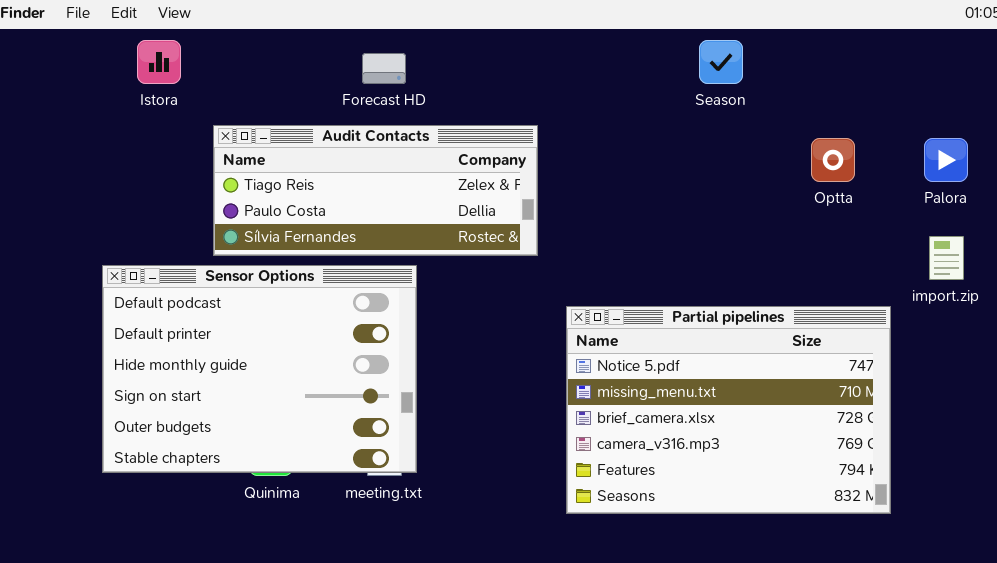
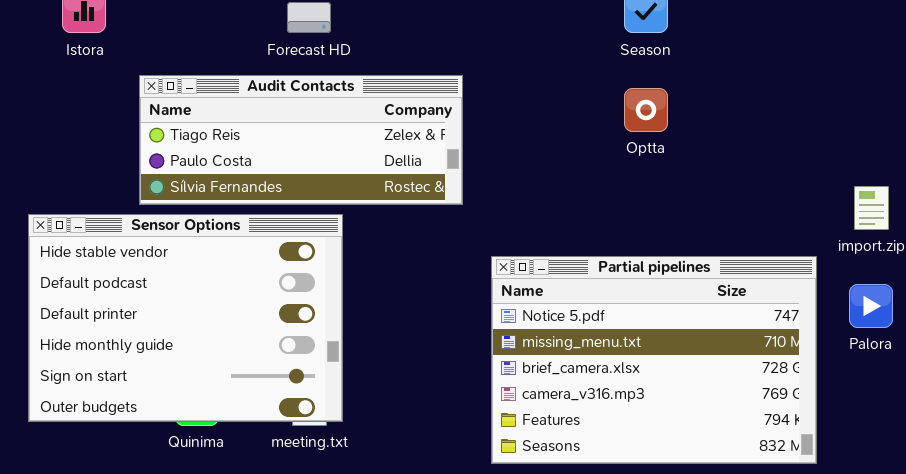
Optta: [811,138,855,182] -> [624,88,668,132], moved
Palora: [924,138,968,182] -> [849,284,893,328], moved
Sensor Options: [102,265,417,473] -> [28,214,343,422], scrolled up 1 row

